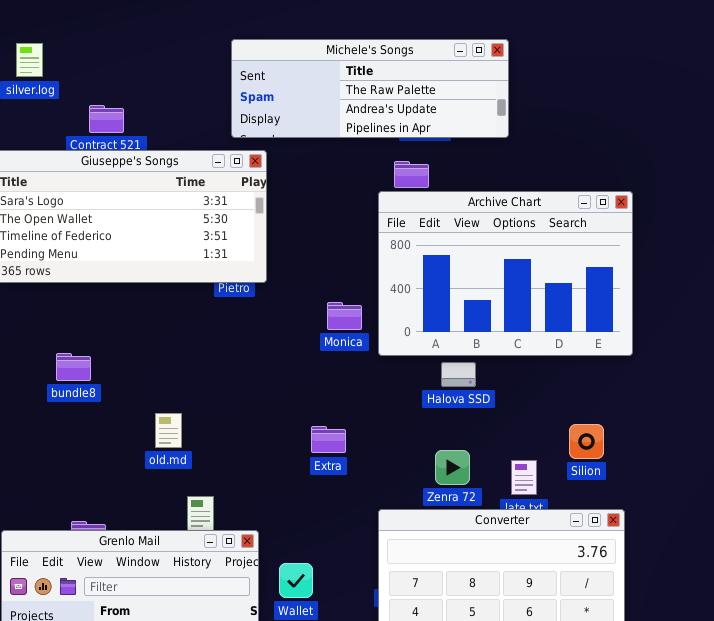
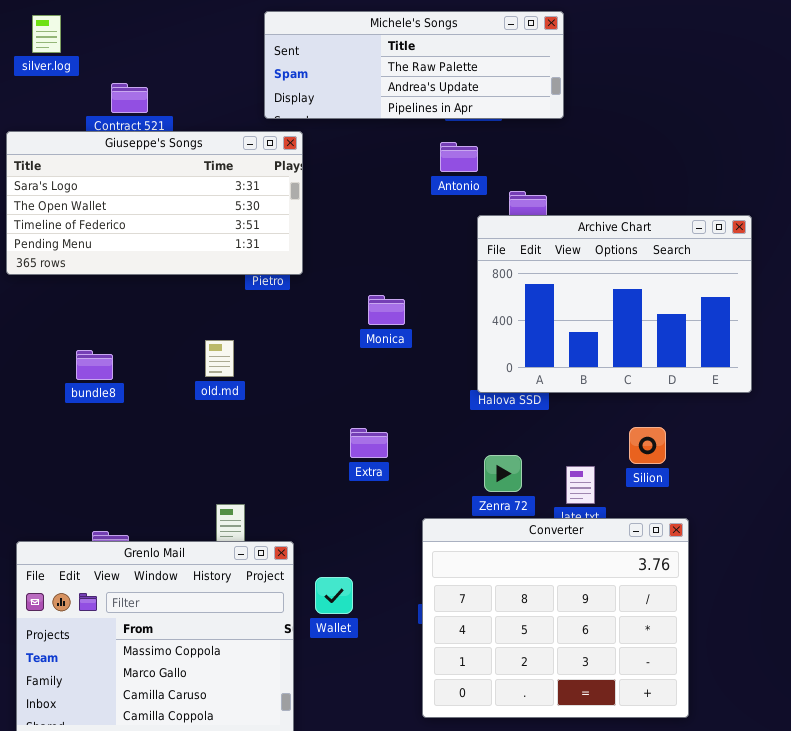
Archive Chart: [378,191,633,356] -> [477,215,752,393], moved
old.md: [155,413,182,448] -> [205,340,234,377], moved

